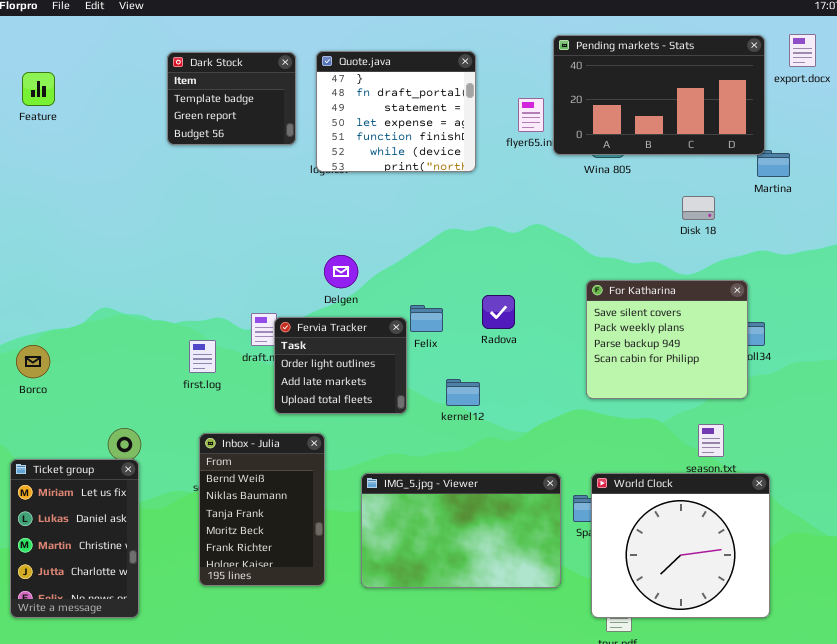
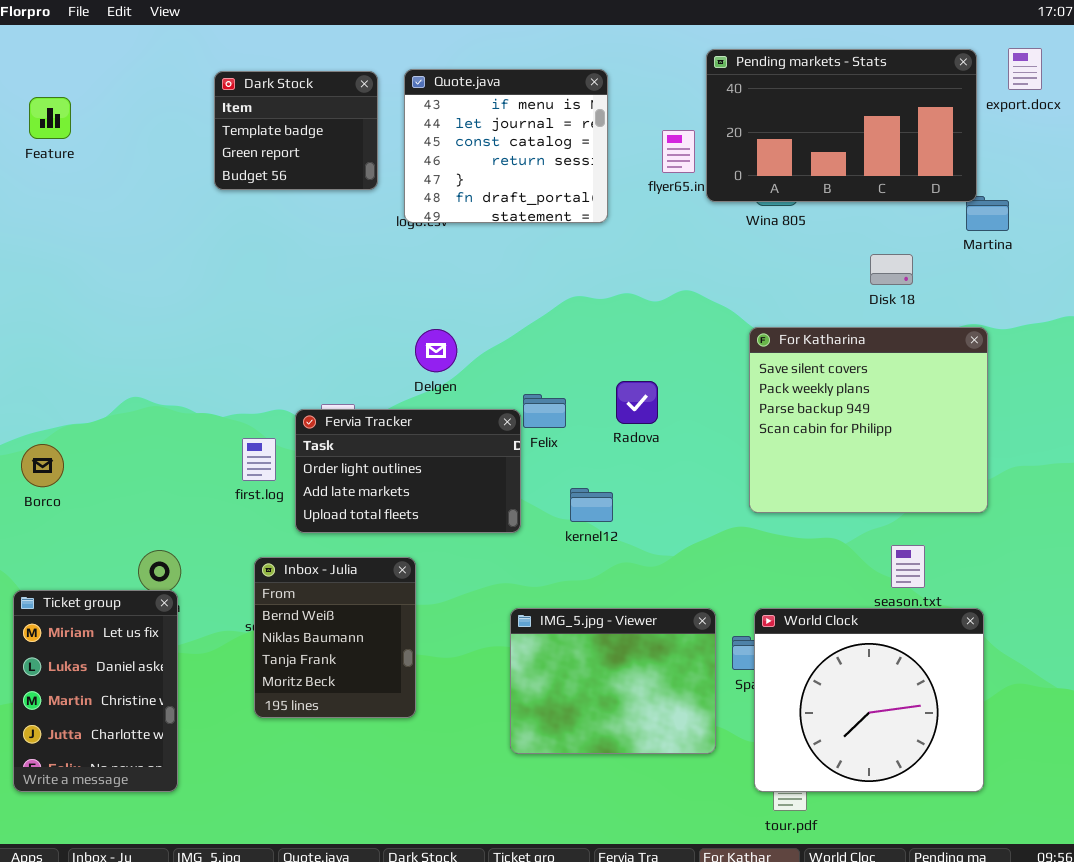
Quote.java: [316,51,476,172] -> [404,69,608,223], scrolled up 4 rows
For Katharina: [586,280,748,399] -> [749,327,988,513], resized
Fervia Tracker: [274,317,407,414] -> [295,409,521,533], resized
Inbox - Julia: [199,433,325,586] -> [254,557,416,718], resized
IMG_5.jpg - Viewer: [361,473,561,588] -> [510,608,716,754], resized

